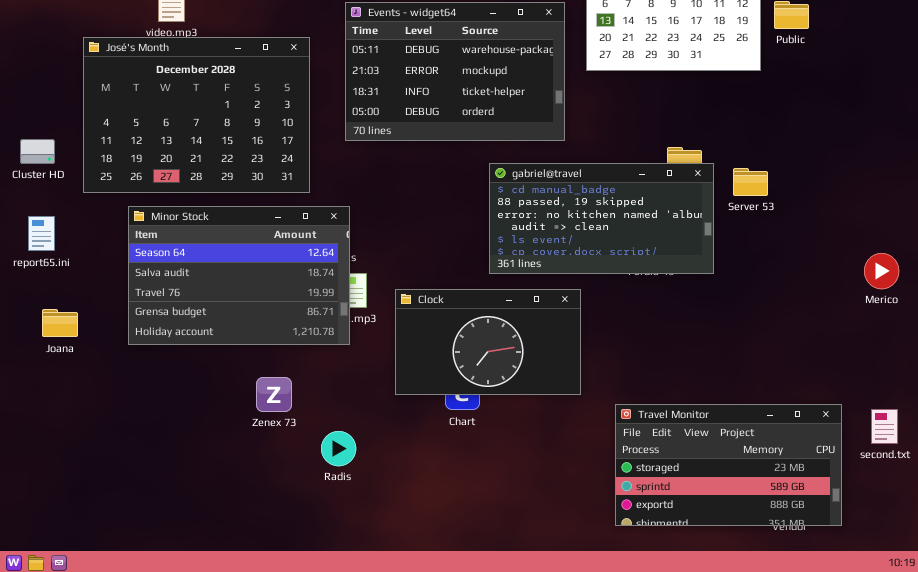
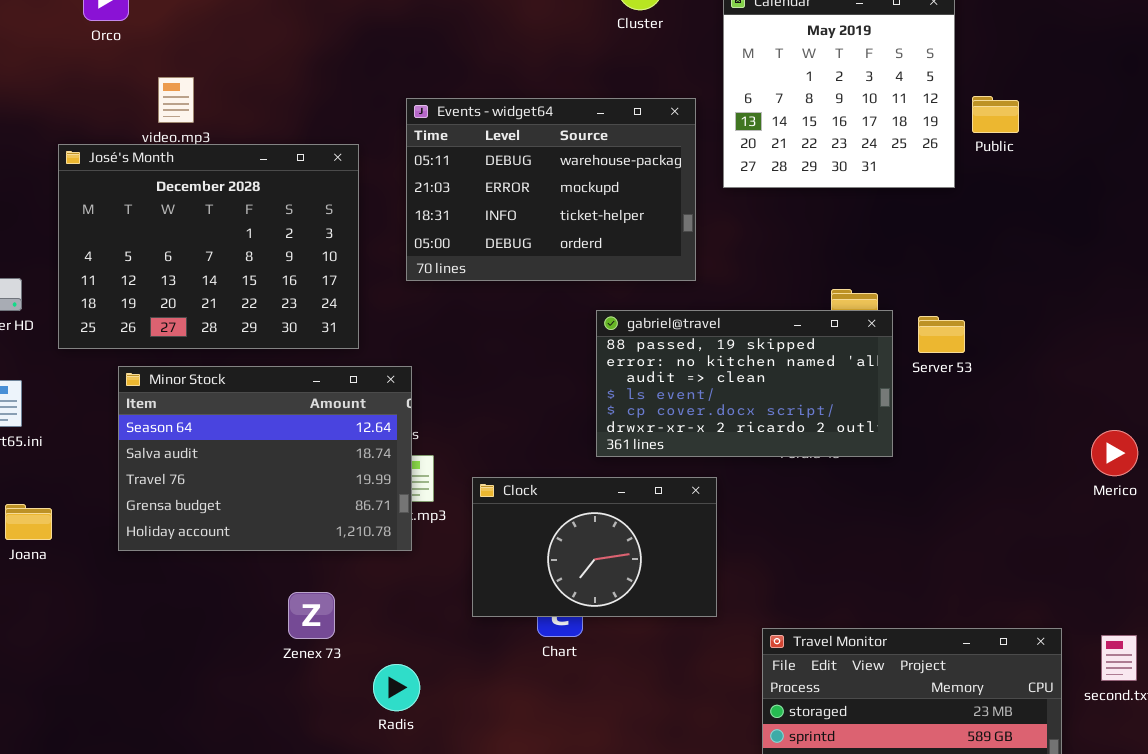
gabriel@travel: [489,163,714,274] -> [596,310,893,457], scrolled down 1 row

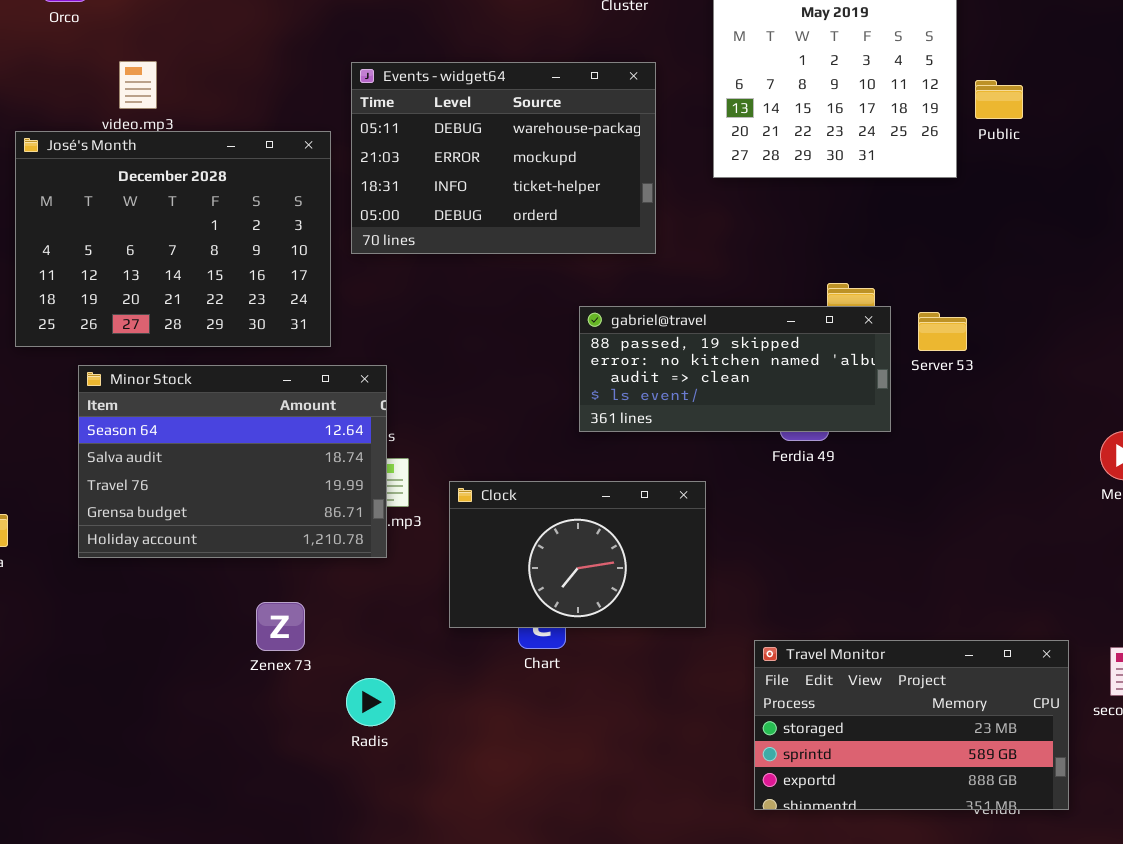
Events - widget64: [406,98,696,281] -> [351,62,656,254], moved
gabriel@travel: [596,310,893,457] -> [579,306,891,432], resized

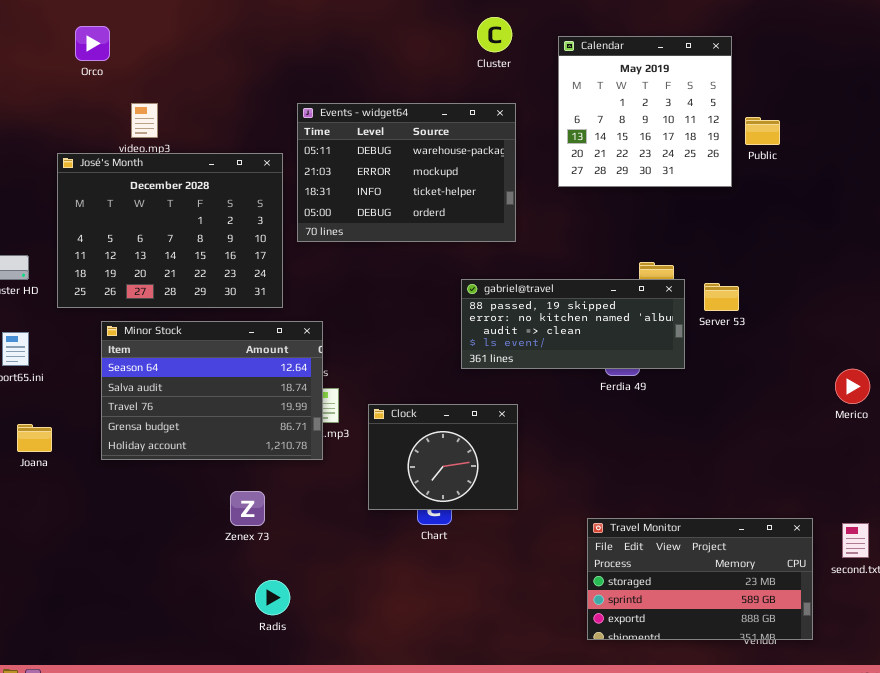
Clock: [449,481,706,628] -> [368,404,518,510], resized
Radis: [346,678,395,726] -> [255,580,290,615], moved

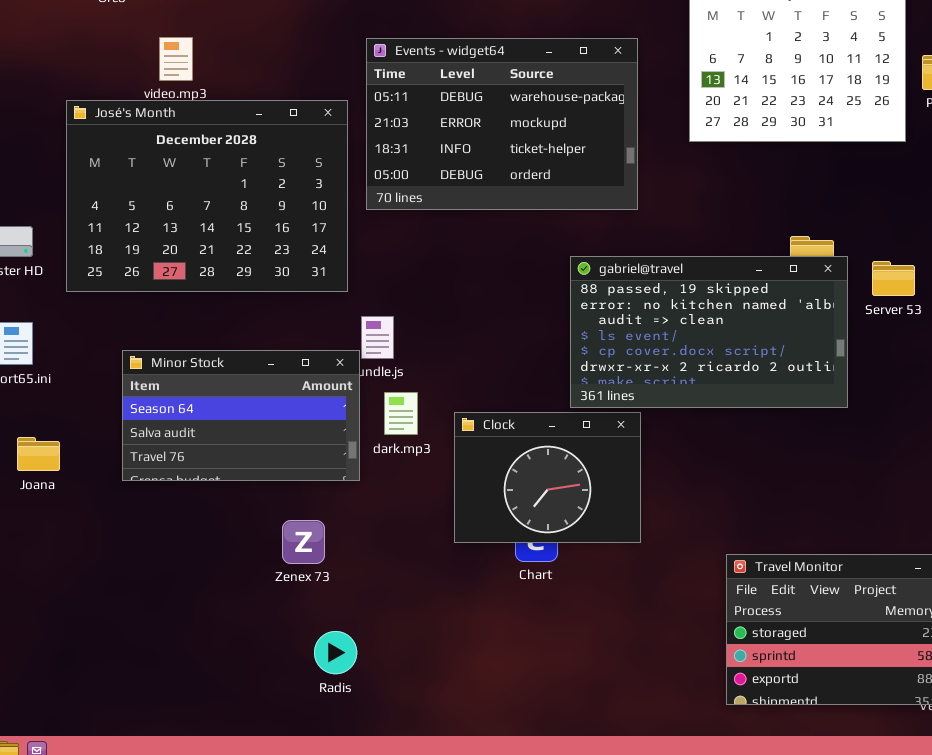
gabriel@travel: [461,279,685,369] -> [570,256,848,408], resized
Minor Stock: [101,321,323,460] -> [122,350,360,481], resized

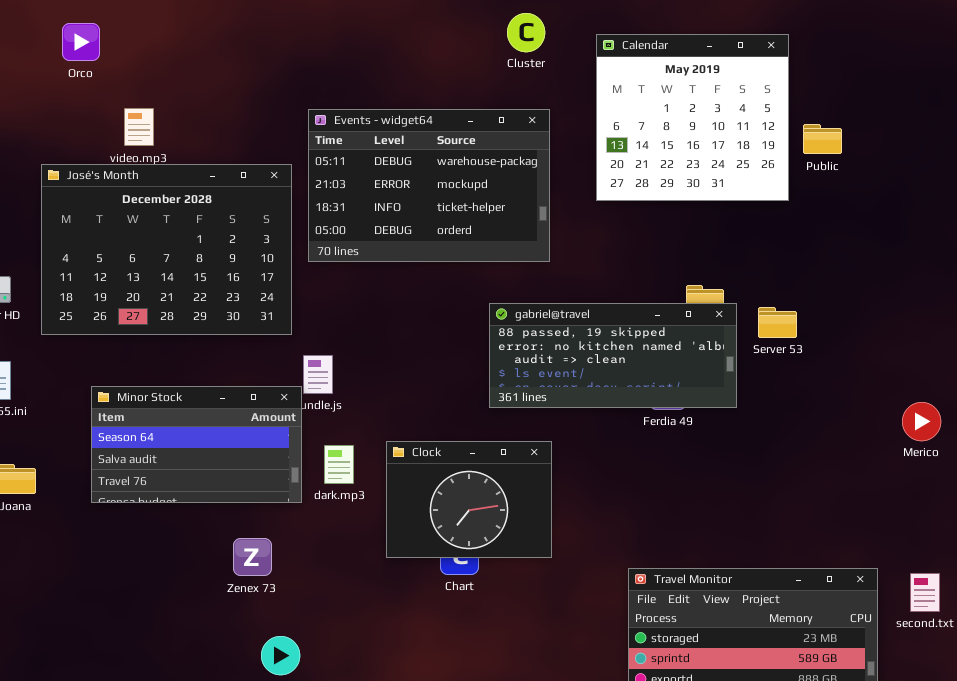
gabriel@travel: [570,256,848,408] -> [489,303,737,408], resized
dark.mp3: [384,392,418,435] -> [324,445,354,484], moved

